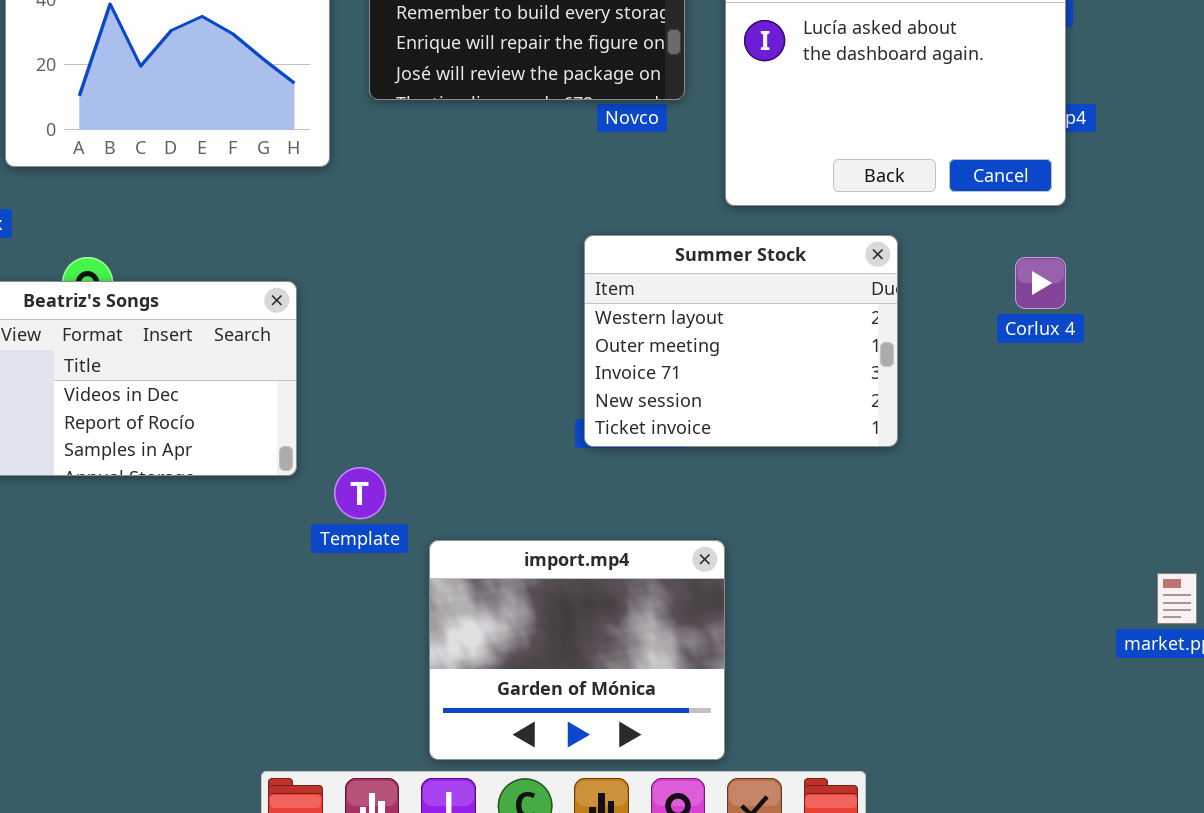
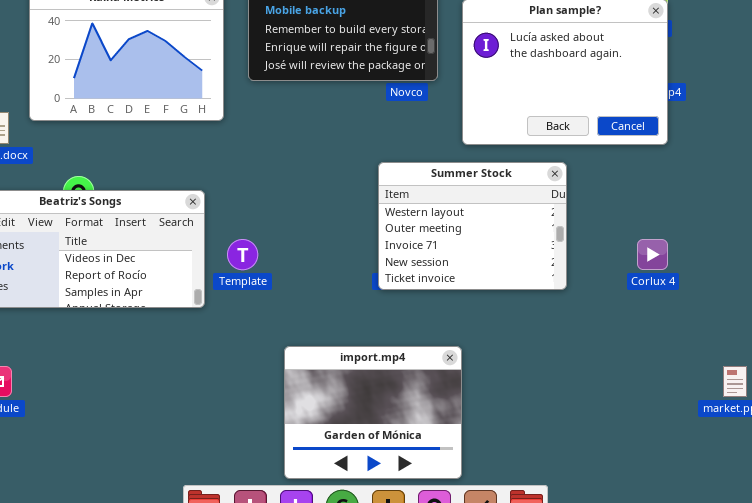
Corlux 4: [1015,257,1066,309] -> [637,239,668,270], moved
Template: [334,467,386,519] -> [227,239,258,270], moved

